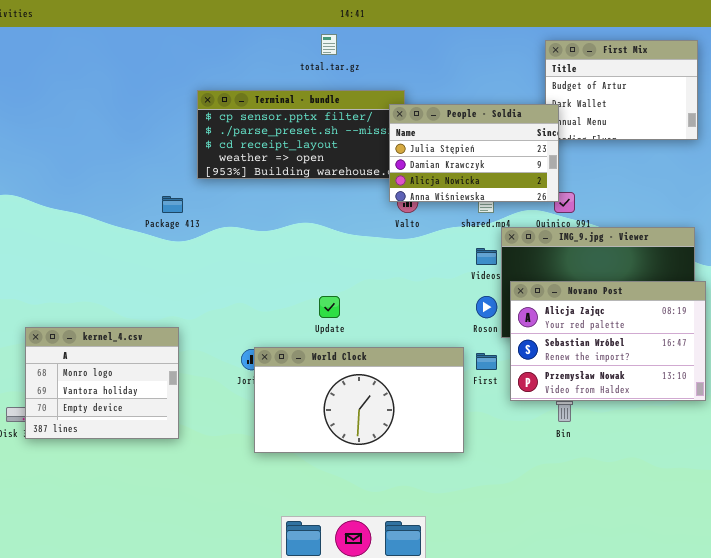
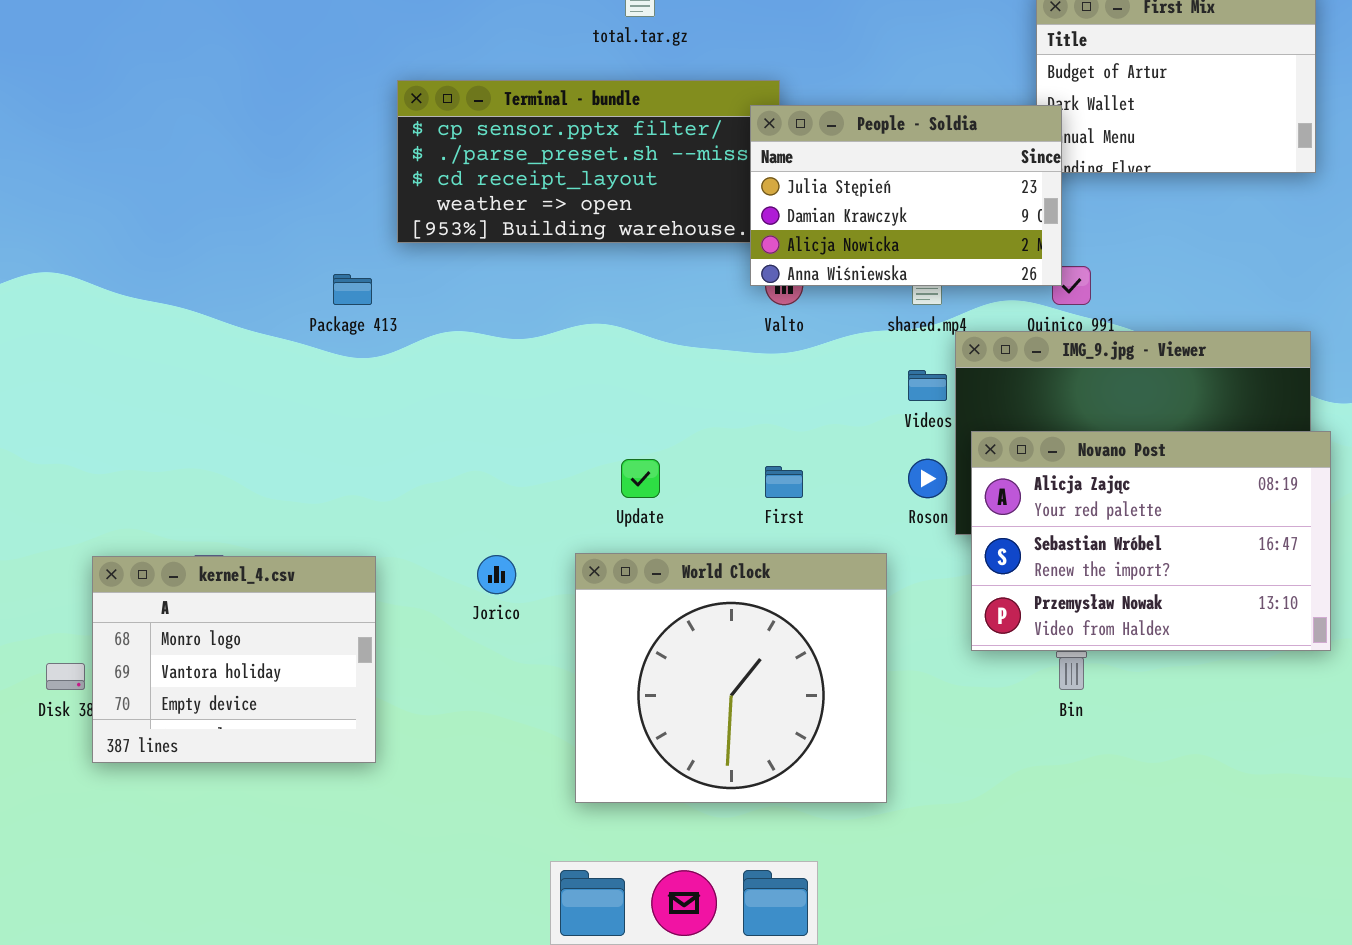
kernel_4.csv: [25,327,179,439] -> [92,556,376,763], moved
World Clock: [254,347,464,453] -> [575,553,887,803], resized
First: [476,353,497,370] -> [765,466,803,498], moved

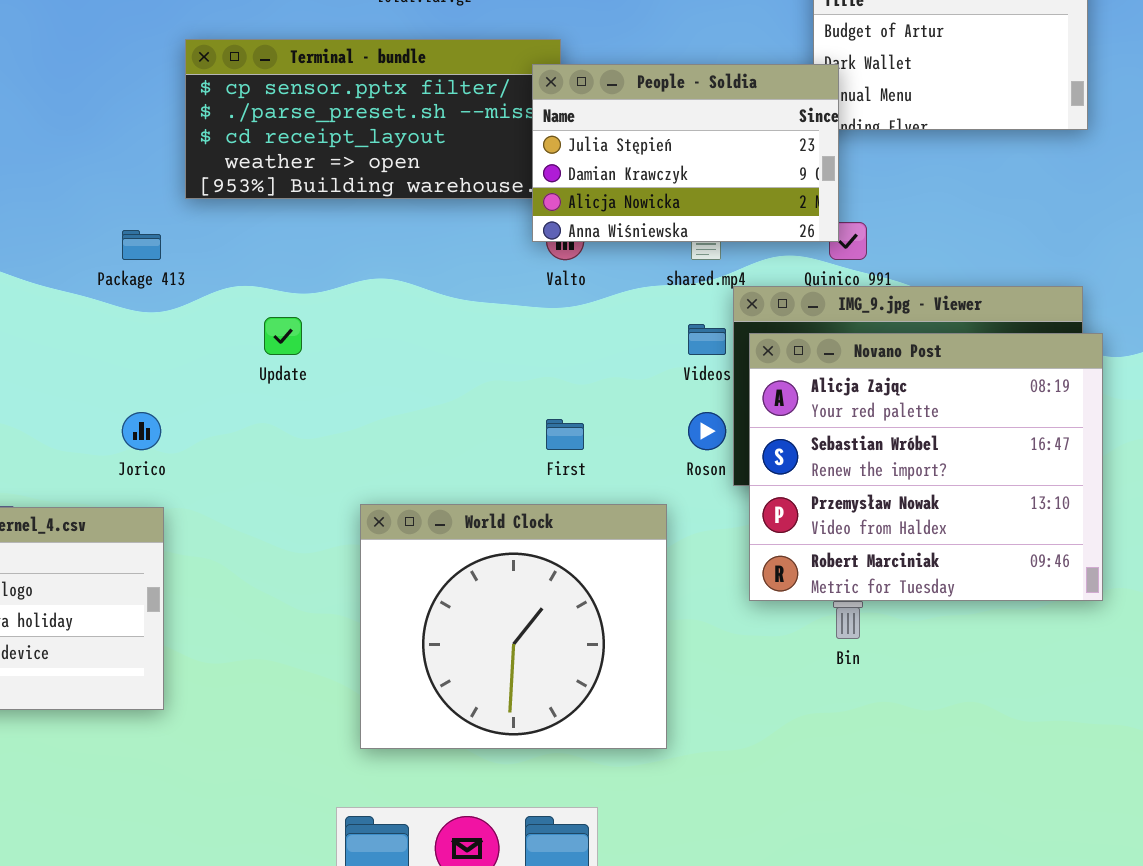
Novano Post: [971,431,1331,651] -> [749,333,1103,601], resized
Update: [621,459,660,498] -> [264,317,302,355], moved
Jorico: [477,555,516,594] -> [122,412,161,450], moved

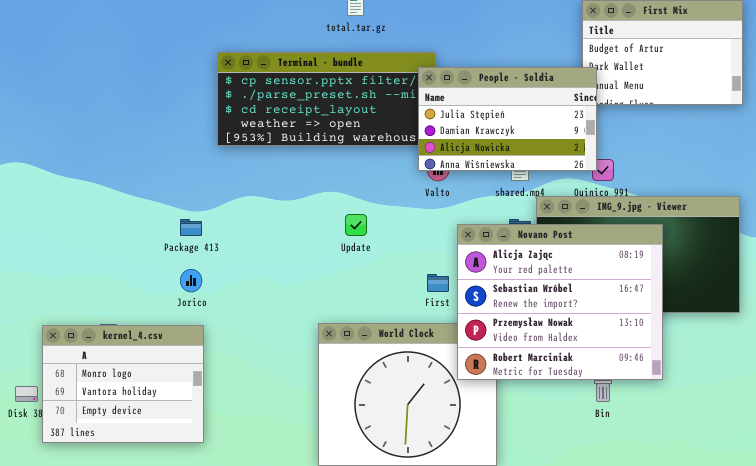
Package 413: [122,230,161,260] -> [180,219,202,236], moved
Update: [264,317,302,355] -> [345,214,367,236], moved
Novano Post: [749,333,1103,601] -> [457,224,663,380], moved

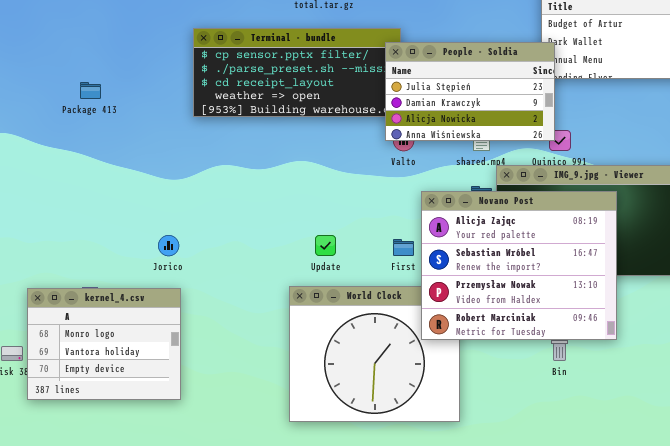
Update: [345,214,367,236] -> [315,235,336,256], moved
Package 413: [180,219,202,236] -> [80,82,101,99], moved

